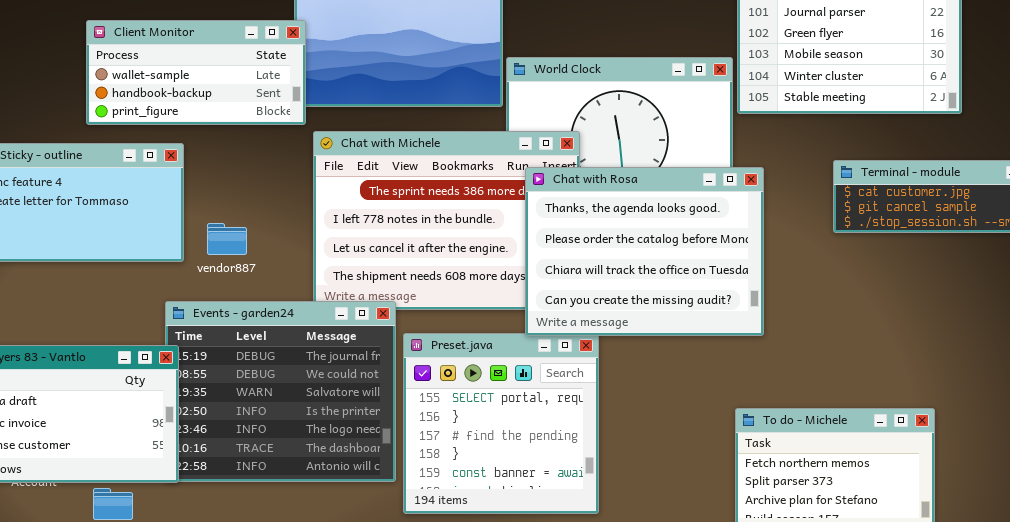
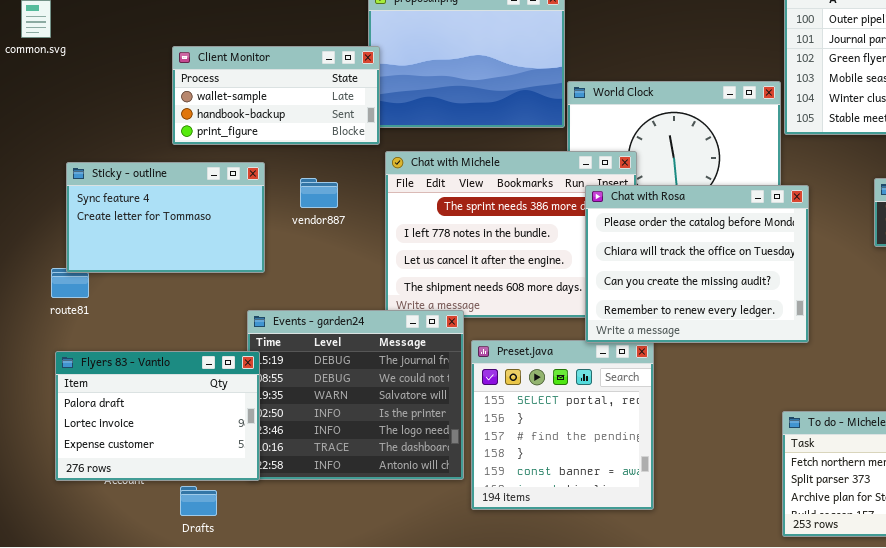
Chat with Rosa: [525,167,764,336] -> [585,185,809,343], scrolled down 1 row
vendor887: [207,223,247,255] -> [300,178,338,208], moved

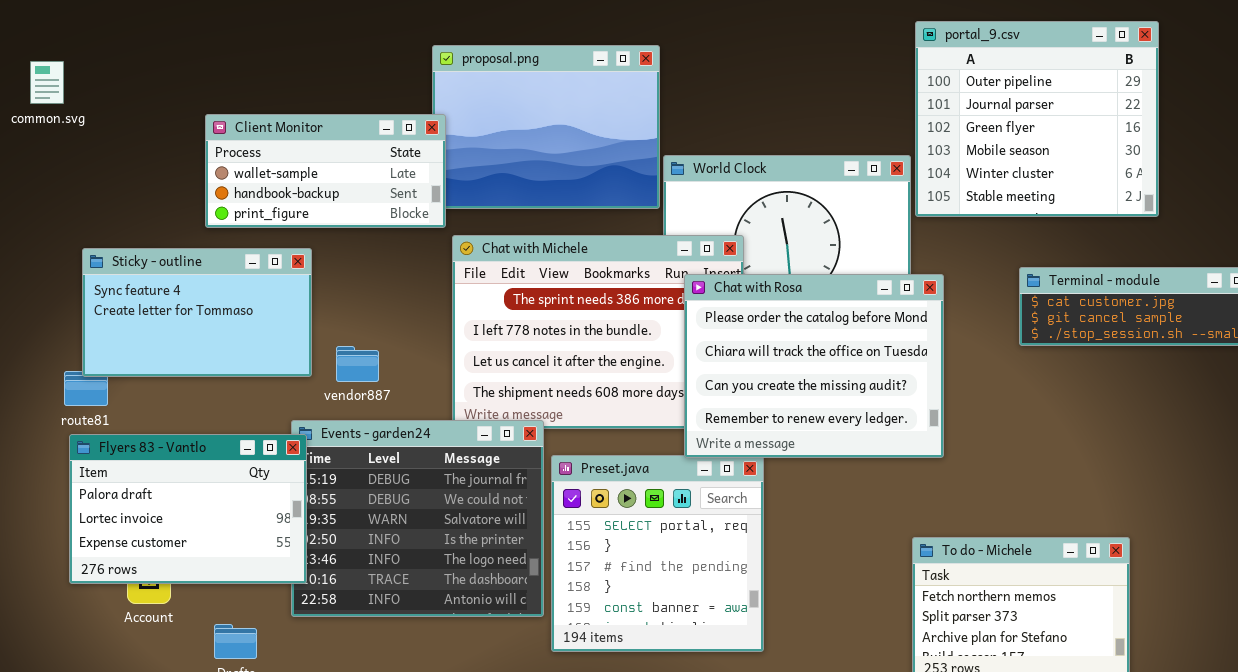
vendor887: [300,178,338,208] -> [336,346,379,382], moved
Flyers 83 - Vantlo: [55,351,260,481] -> [69,434,307,584], moved

